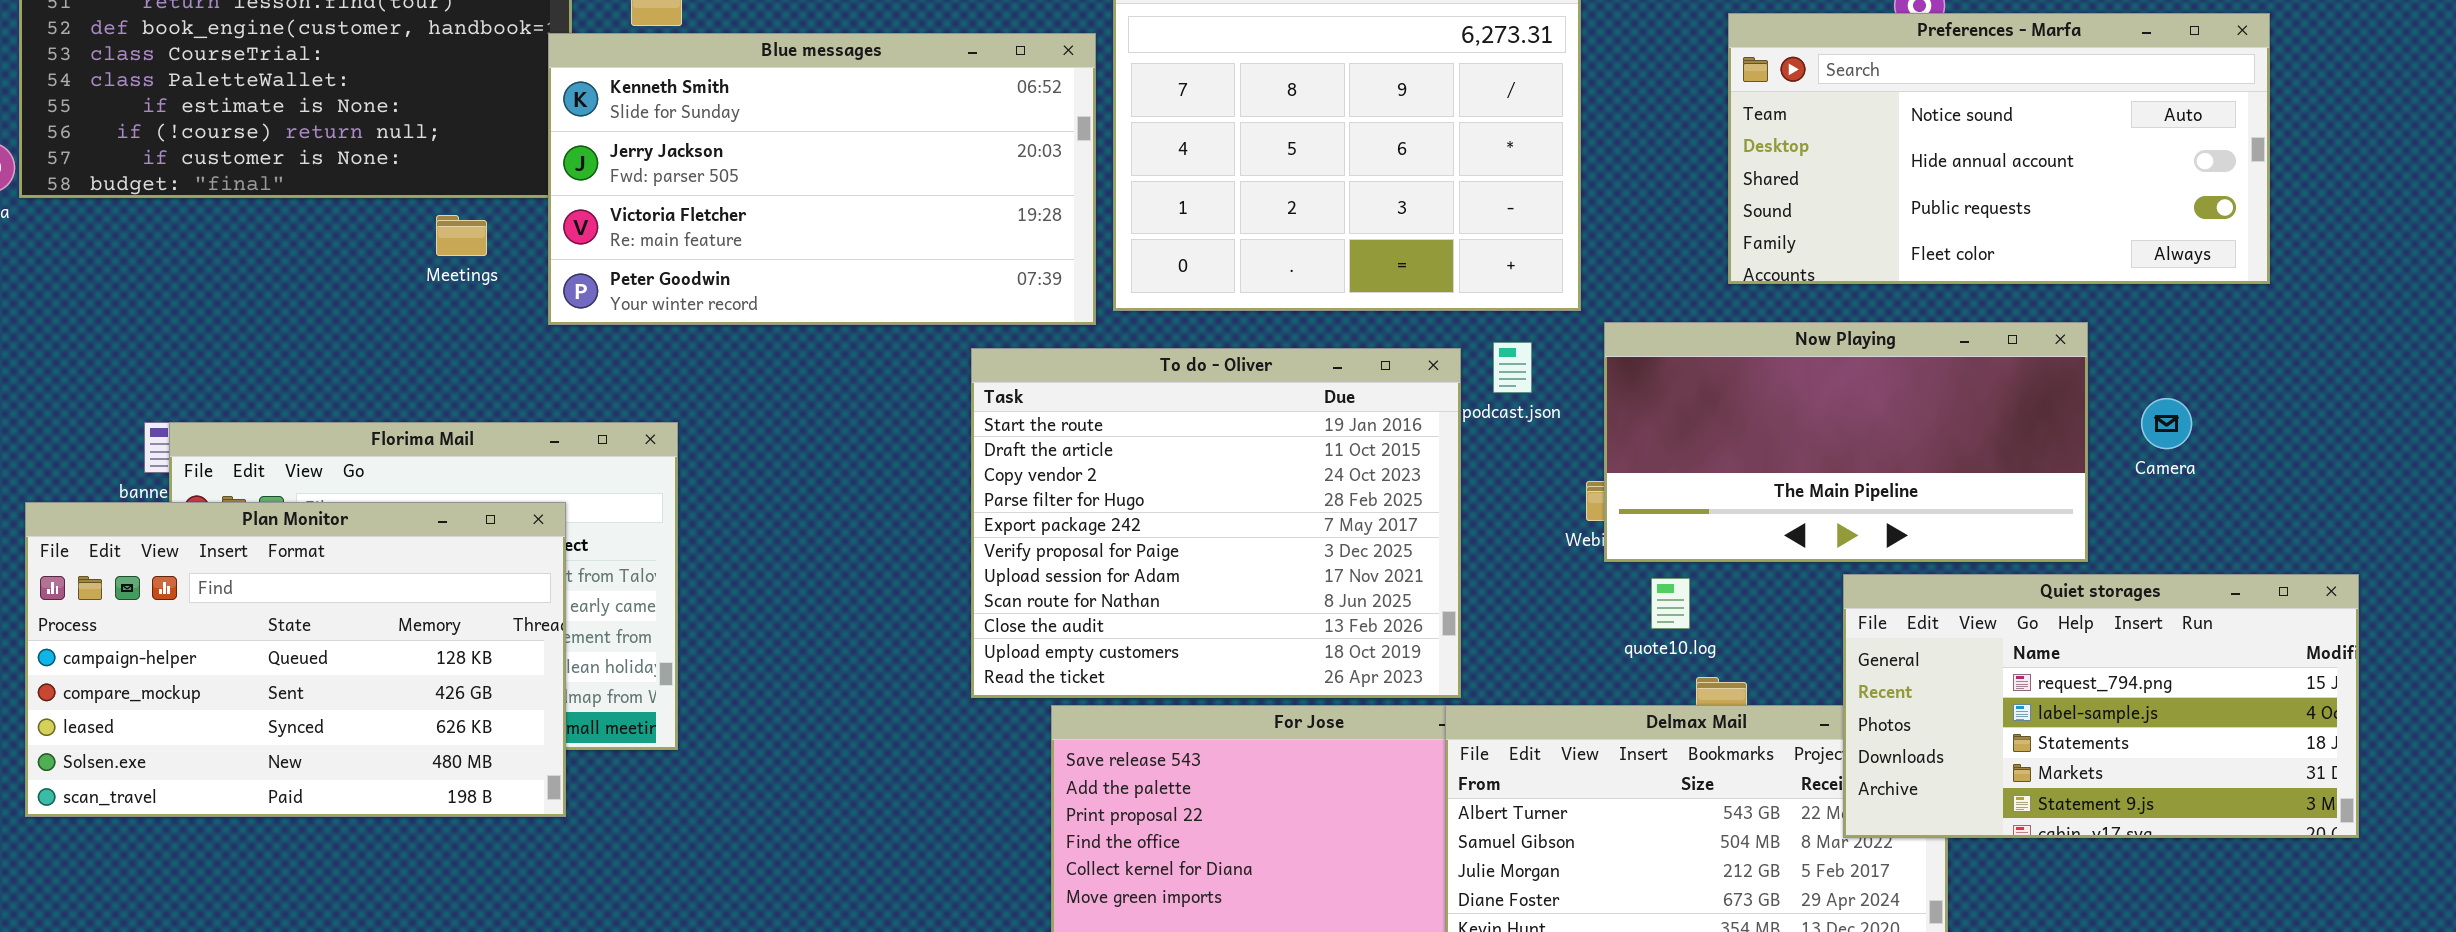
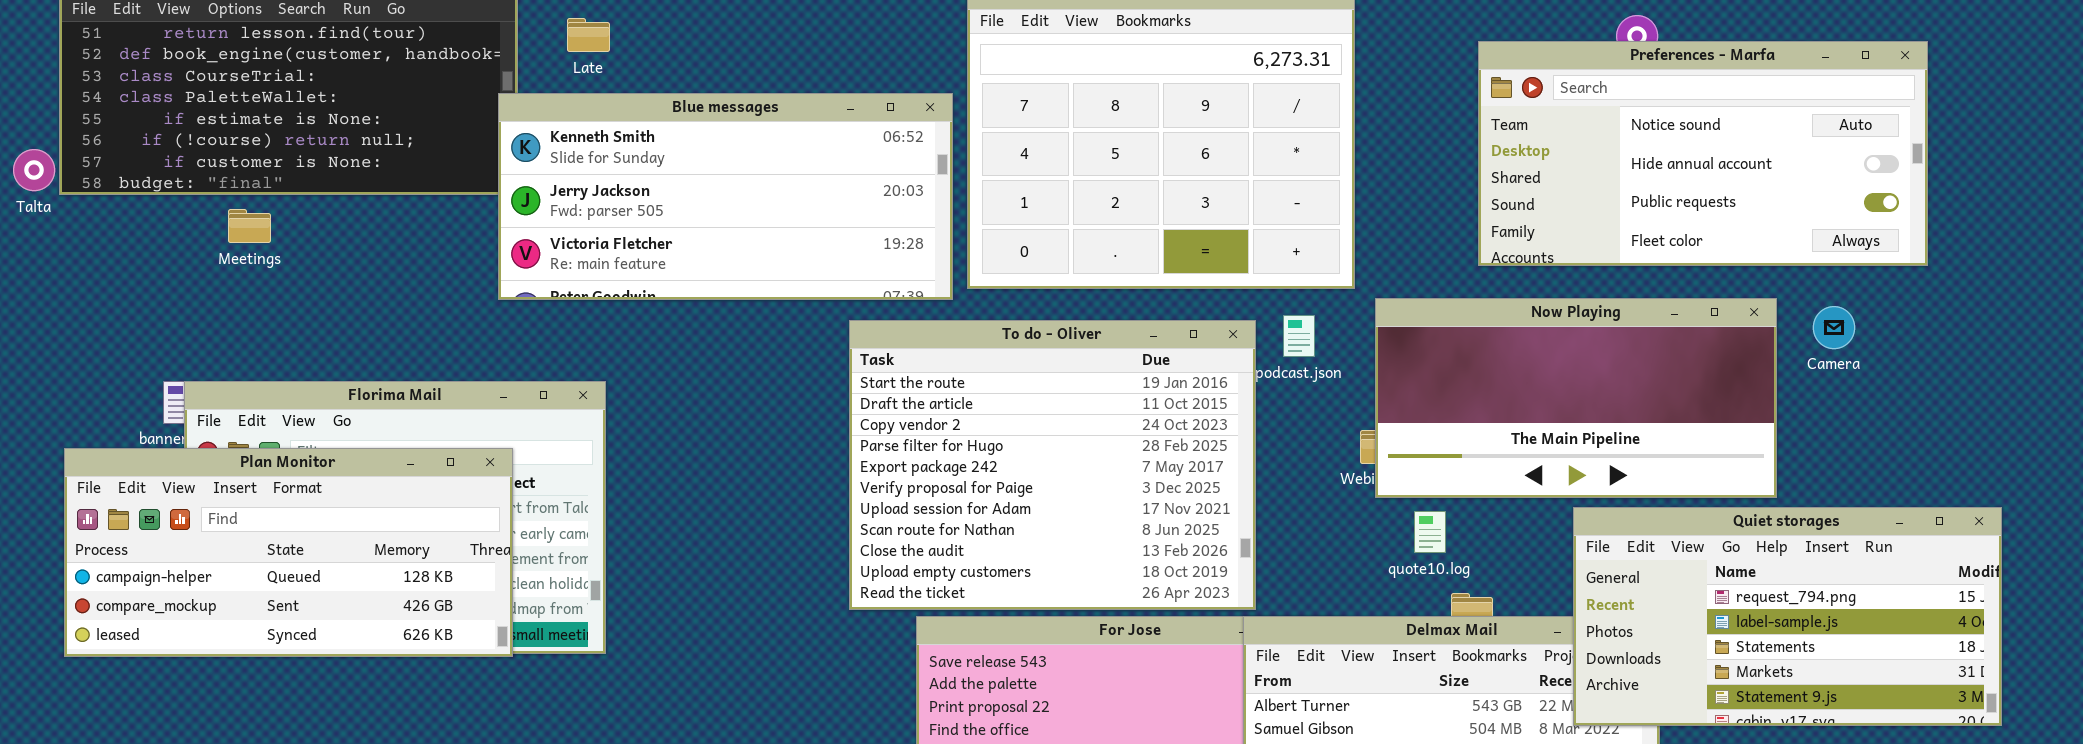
Blue messages: [548,33,1096,325] -> [498,93,953,300], resized
Meetings: [436,215,487,256] -> [228,209,271,243], moved
Camera: [2141,398,2192,449] -> [1813,306,1855,349], moved
Plan Monitor: [25,502,566,817] -> [64,448,513,657], resized

